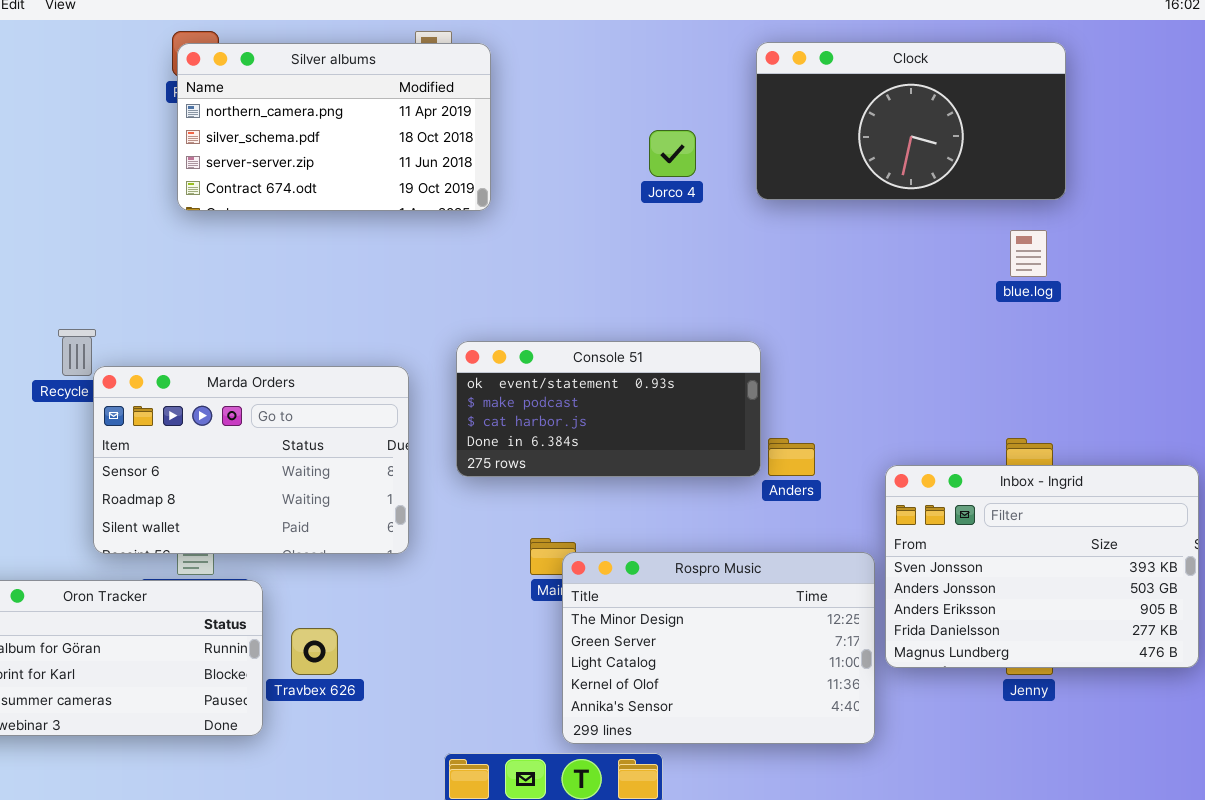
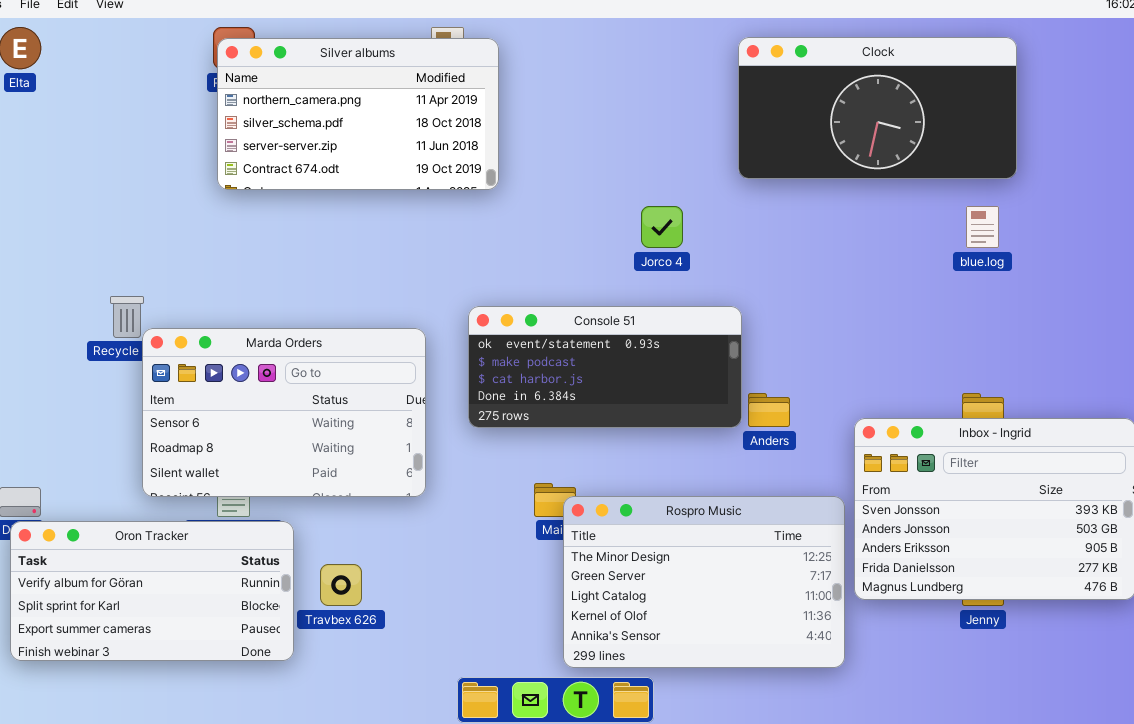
Jorco 4: [649,130,696,177] -> [641,206,683,248], moved

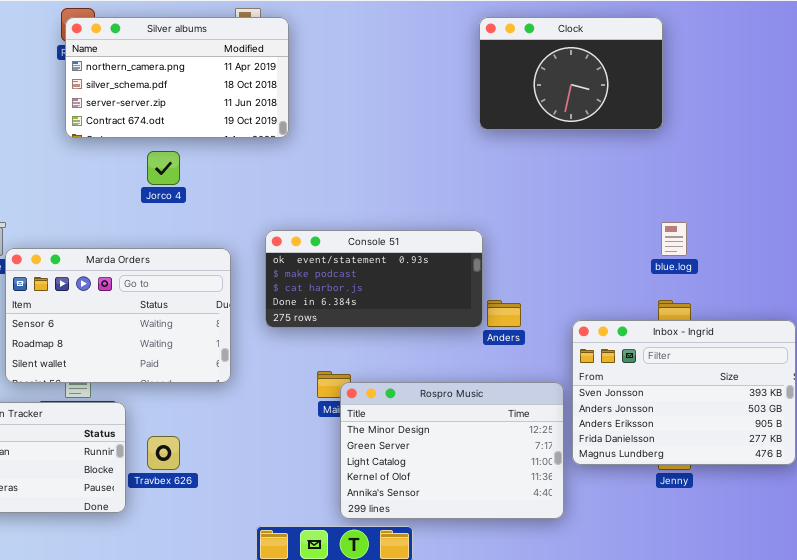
Clock: [738,37,1017,179] -> [479,17,663,130], resized
Jorco 4: [641,206,683,248] -> [147,151,180,185], moved
blue.log: [966,206,999,248] -> [661,222,687,256], moved

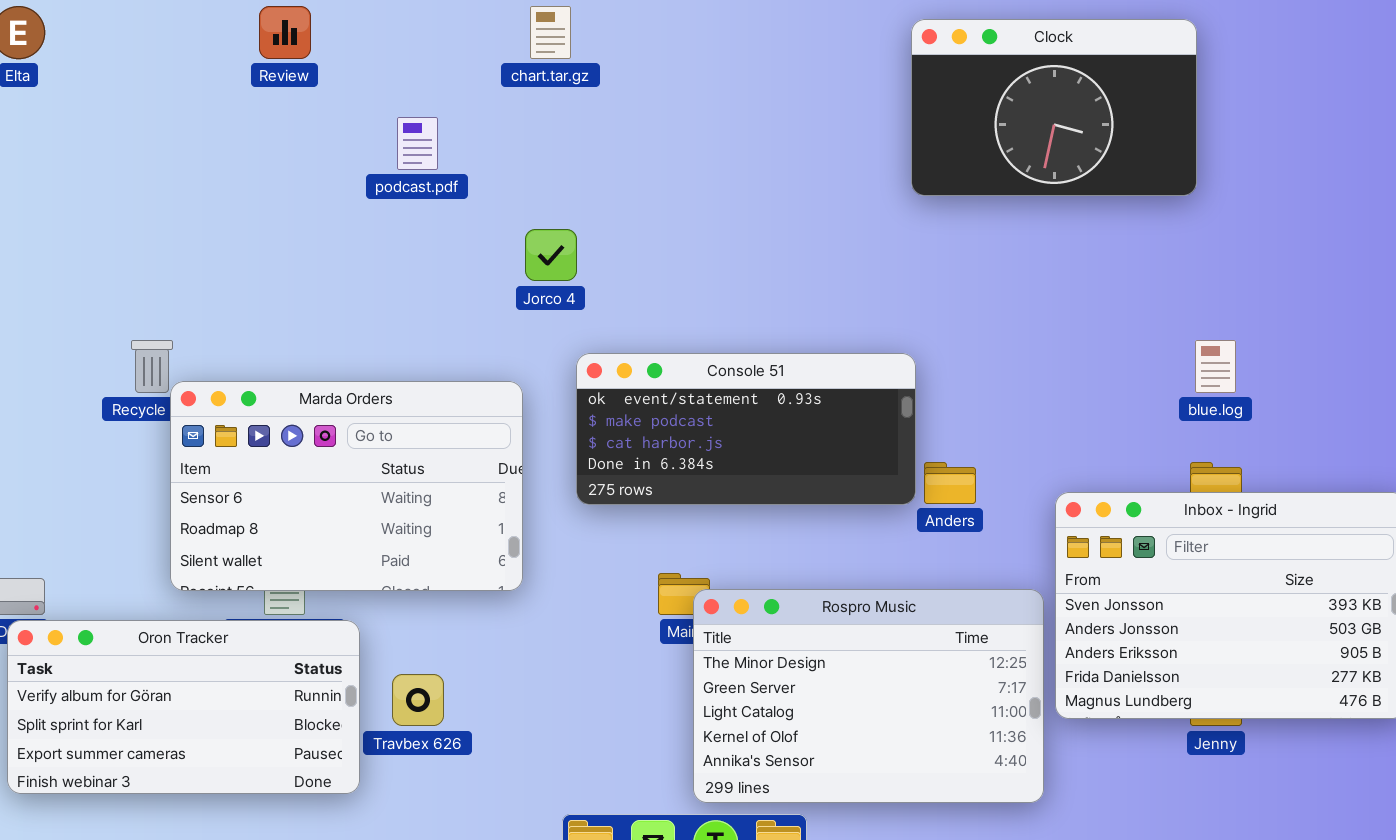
Silver albums: [65,17,289,138] -> none, closed
Jorco 4: [147,151,180,185] -> [525,229,577,281], moved

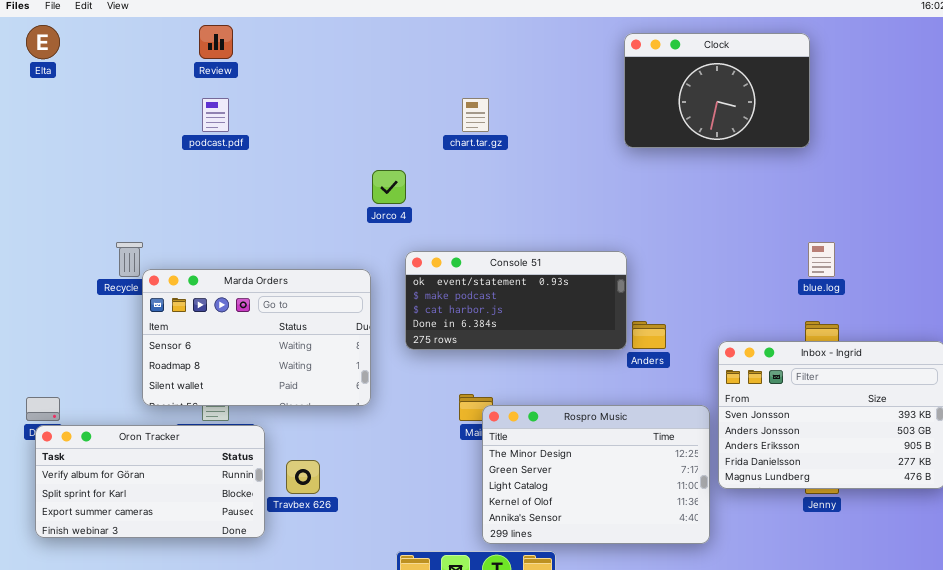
chart.tar.gz: [530,6,571,59] -> [462,98,489,132], moved
podcast.pdf: [397,117,438,170] -> [202,98,229,132], moved

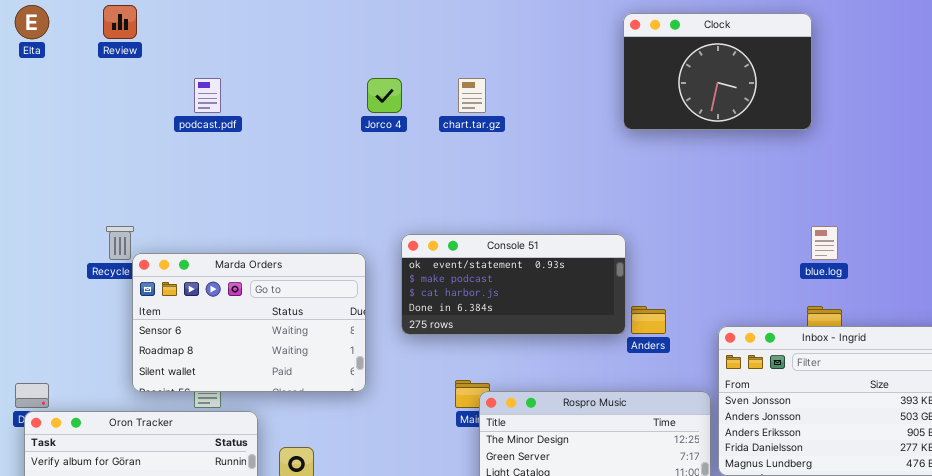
Review: [199,25,233,59] -> [103,5,137,39], moved
Jorco 4: [372,170,406,204] -> [367,78,402,113], moved

